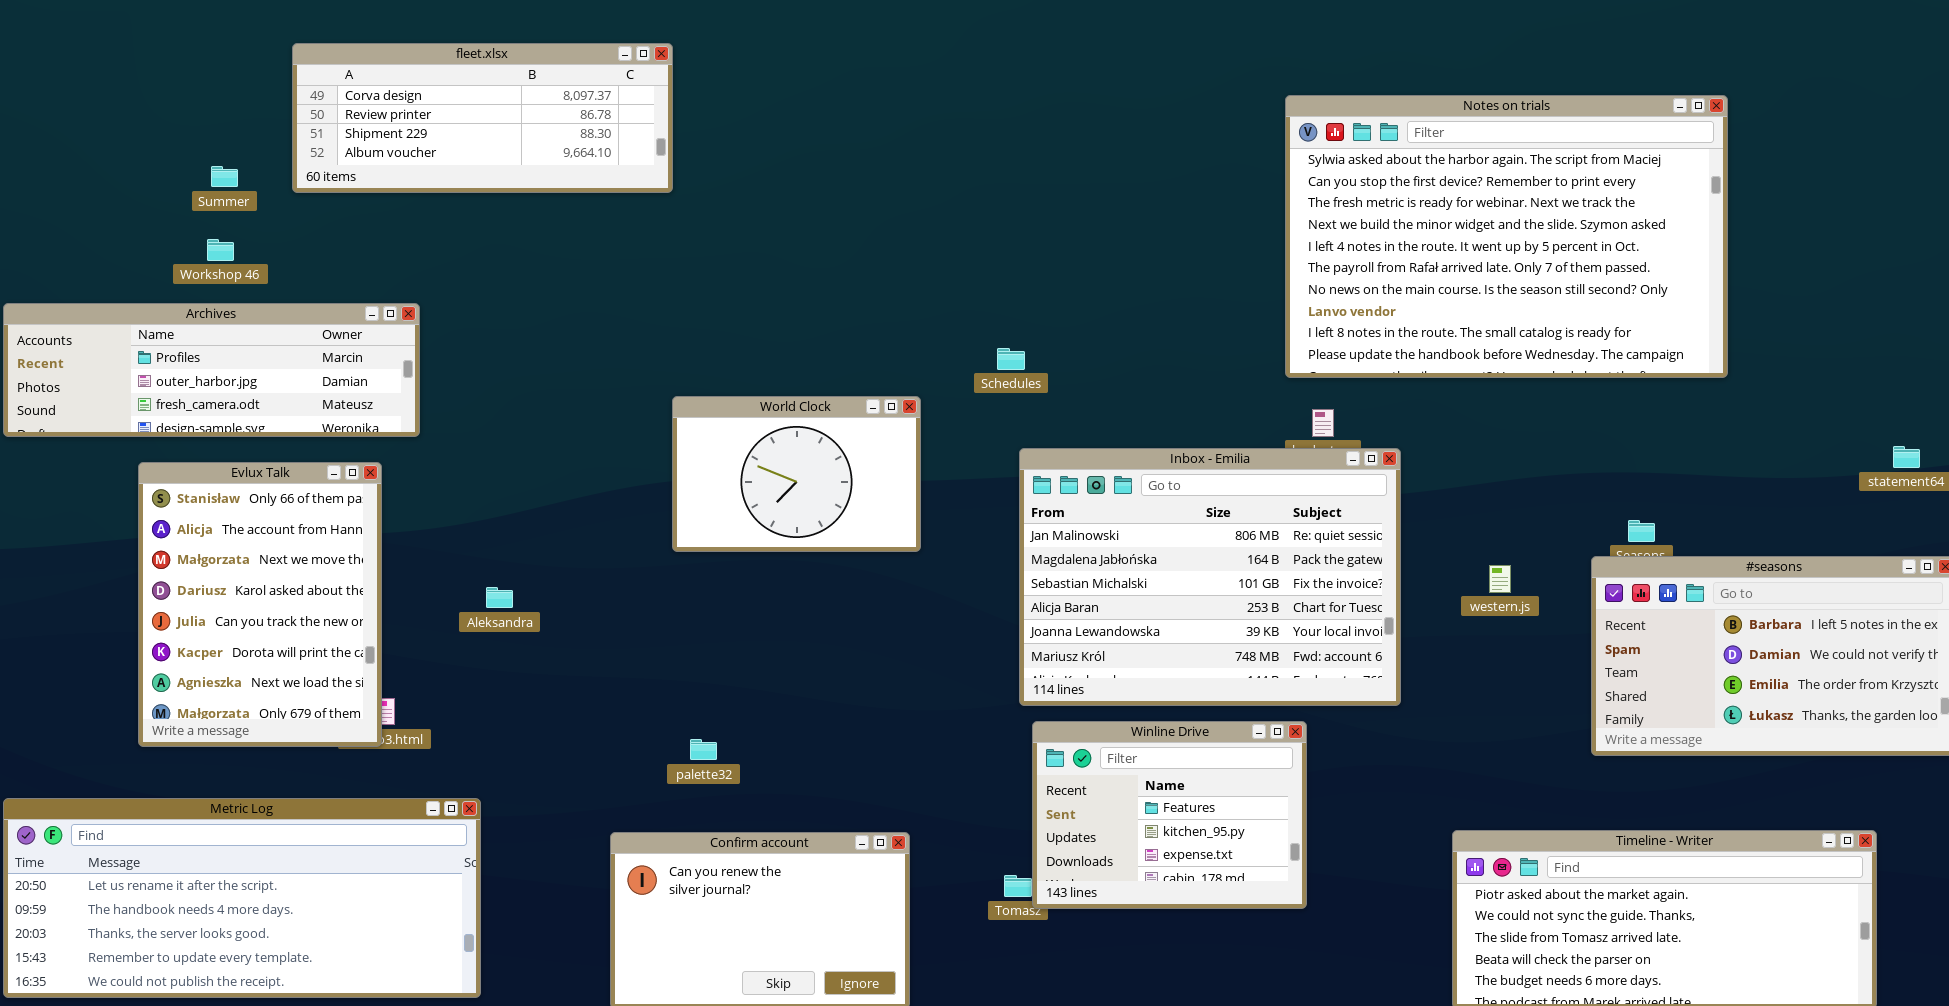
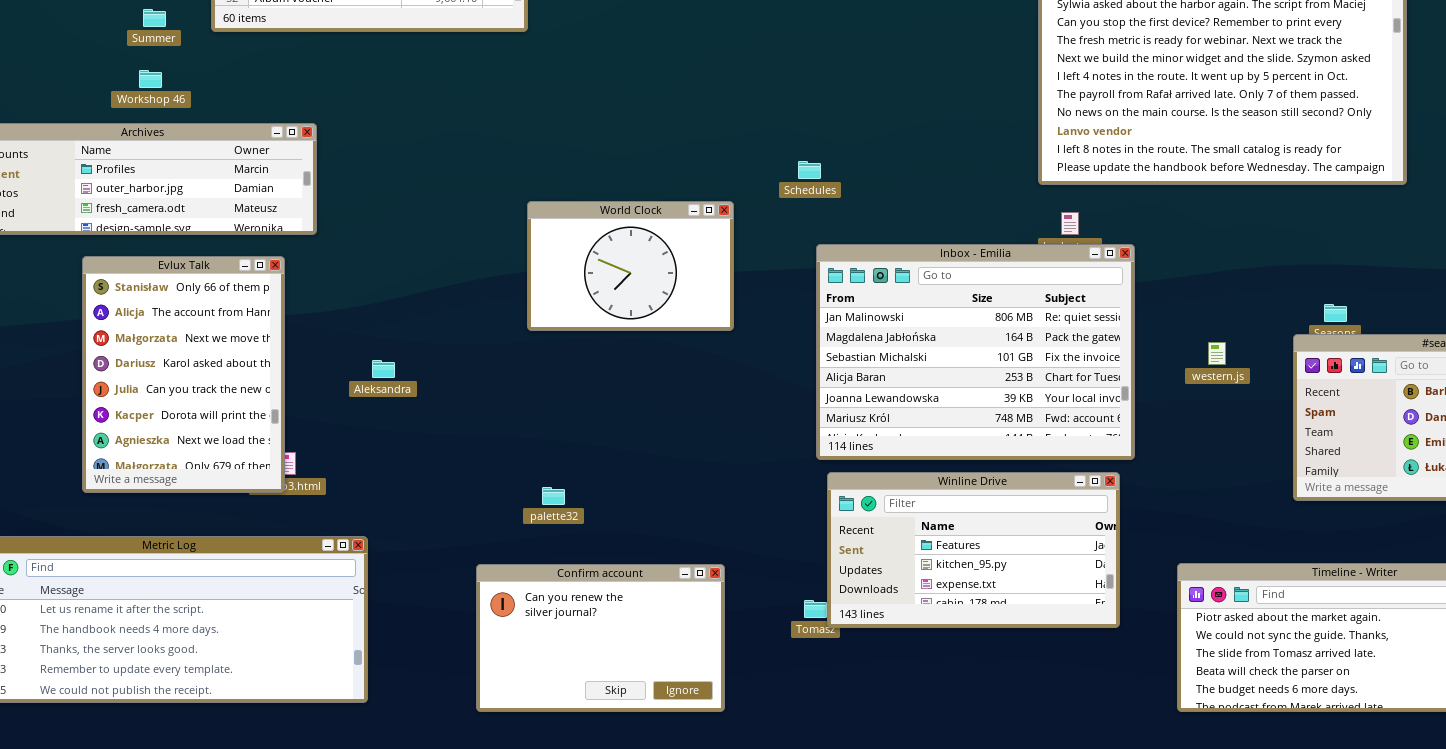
Winline Drive: [1032,721,1307,909] -> [827,472,1120,628], resized

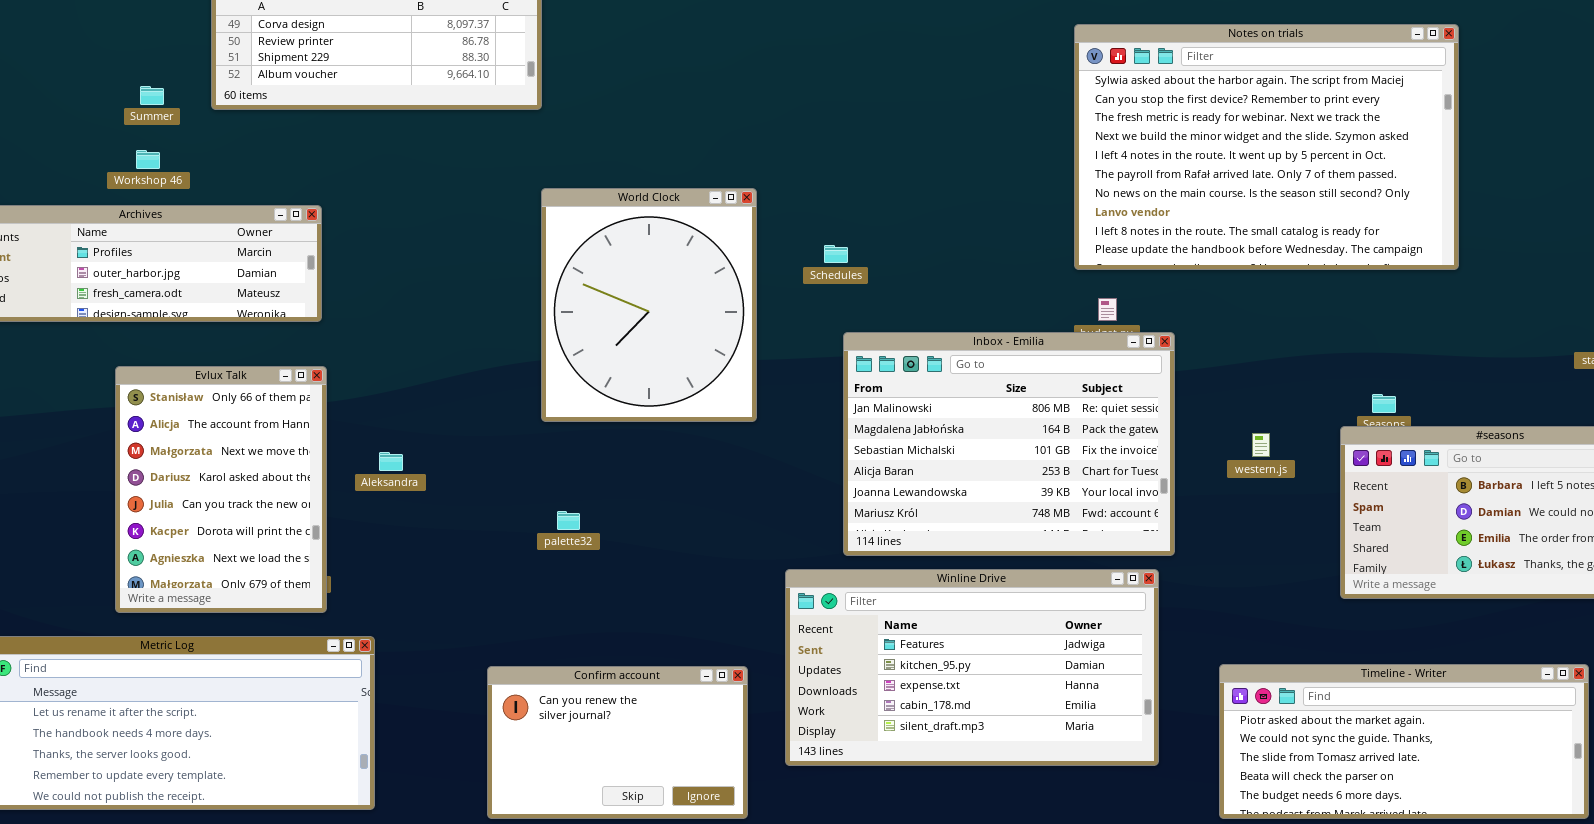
World Clock: [527,201,734,331] -> [541,188,757,422], resized
Evlux Talk: [82,256,285,493] -> [115,366,327,613], moved
Winline Drive: [827,472,1120,628] -> [785,569,1159,766], resized
palette32: [542,487,565,505] -> [557,511,580,530], moved

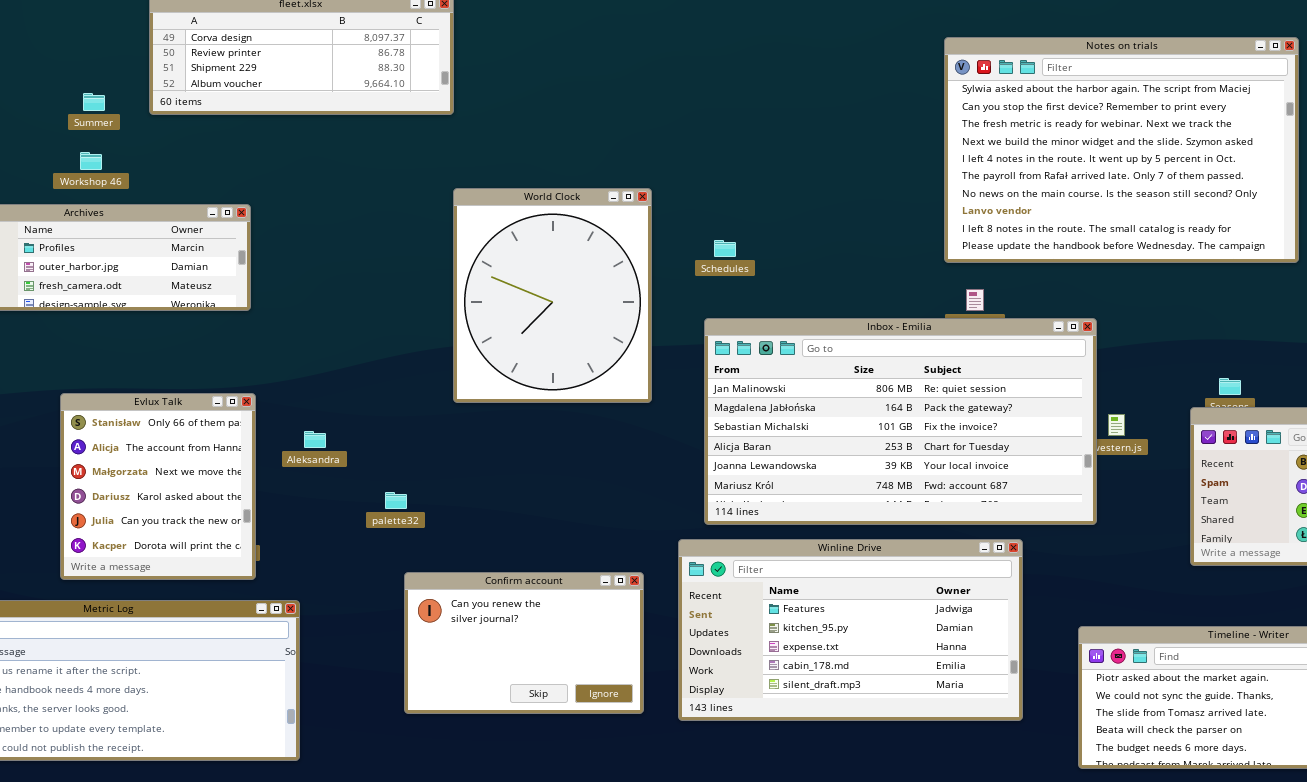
Inbox - Emilia: [843,332,1175,556] -> [704,318,1097,525], moved, resized
Evlux Talk: [115,366,327,613] -> [60,393,256,580], resized
palette32: [557,511,580,530] -> [385,492,407,509], moved
Confirm account: [487,666,748,819] -> [404,572,644,714], moved

